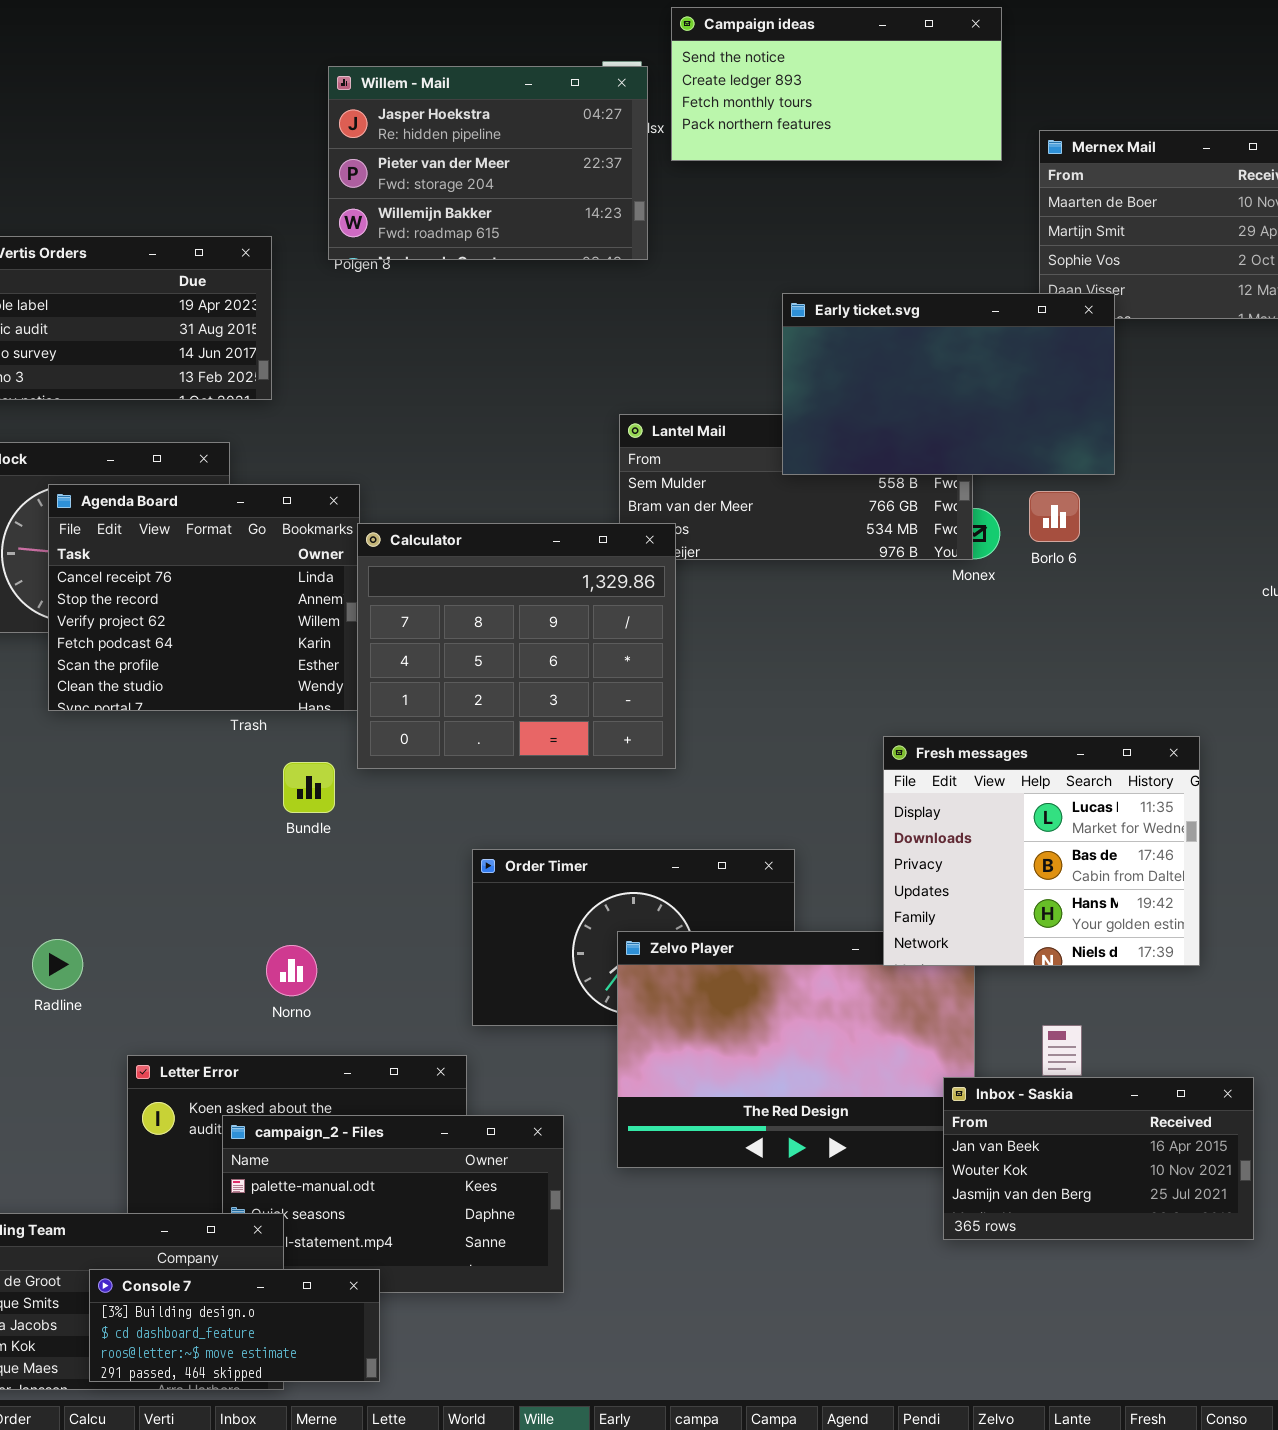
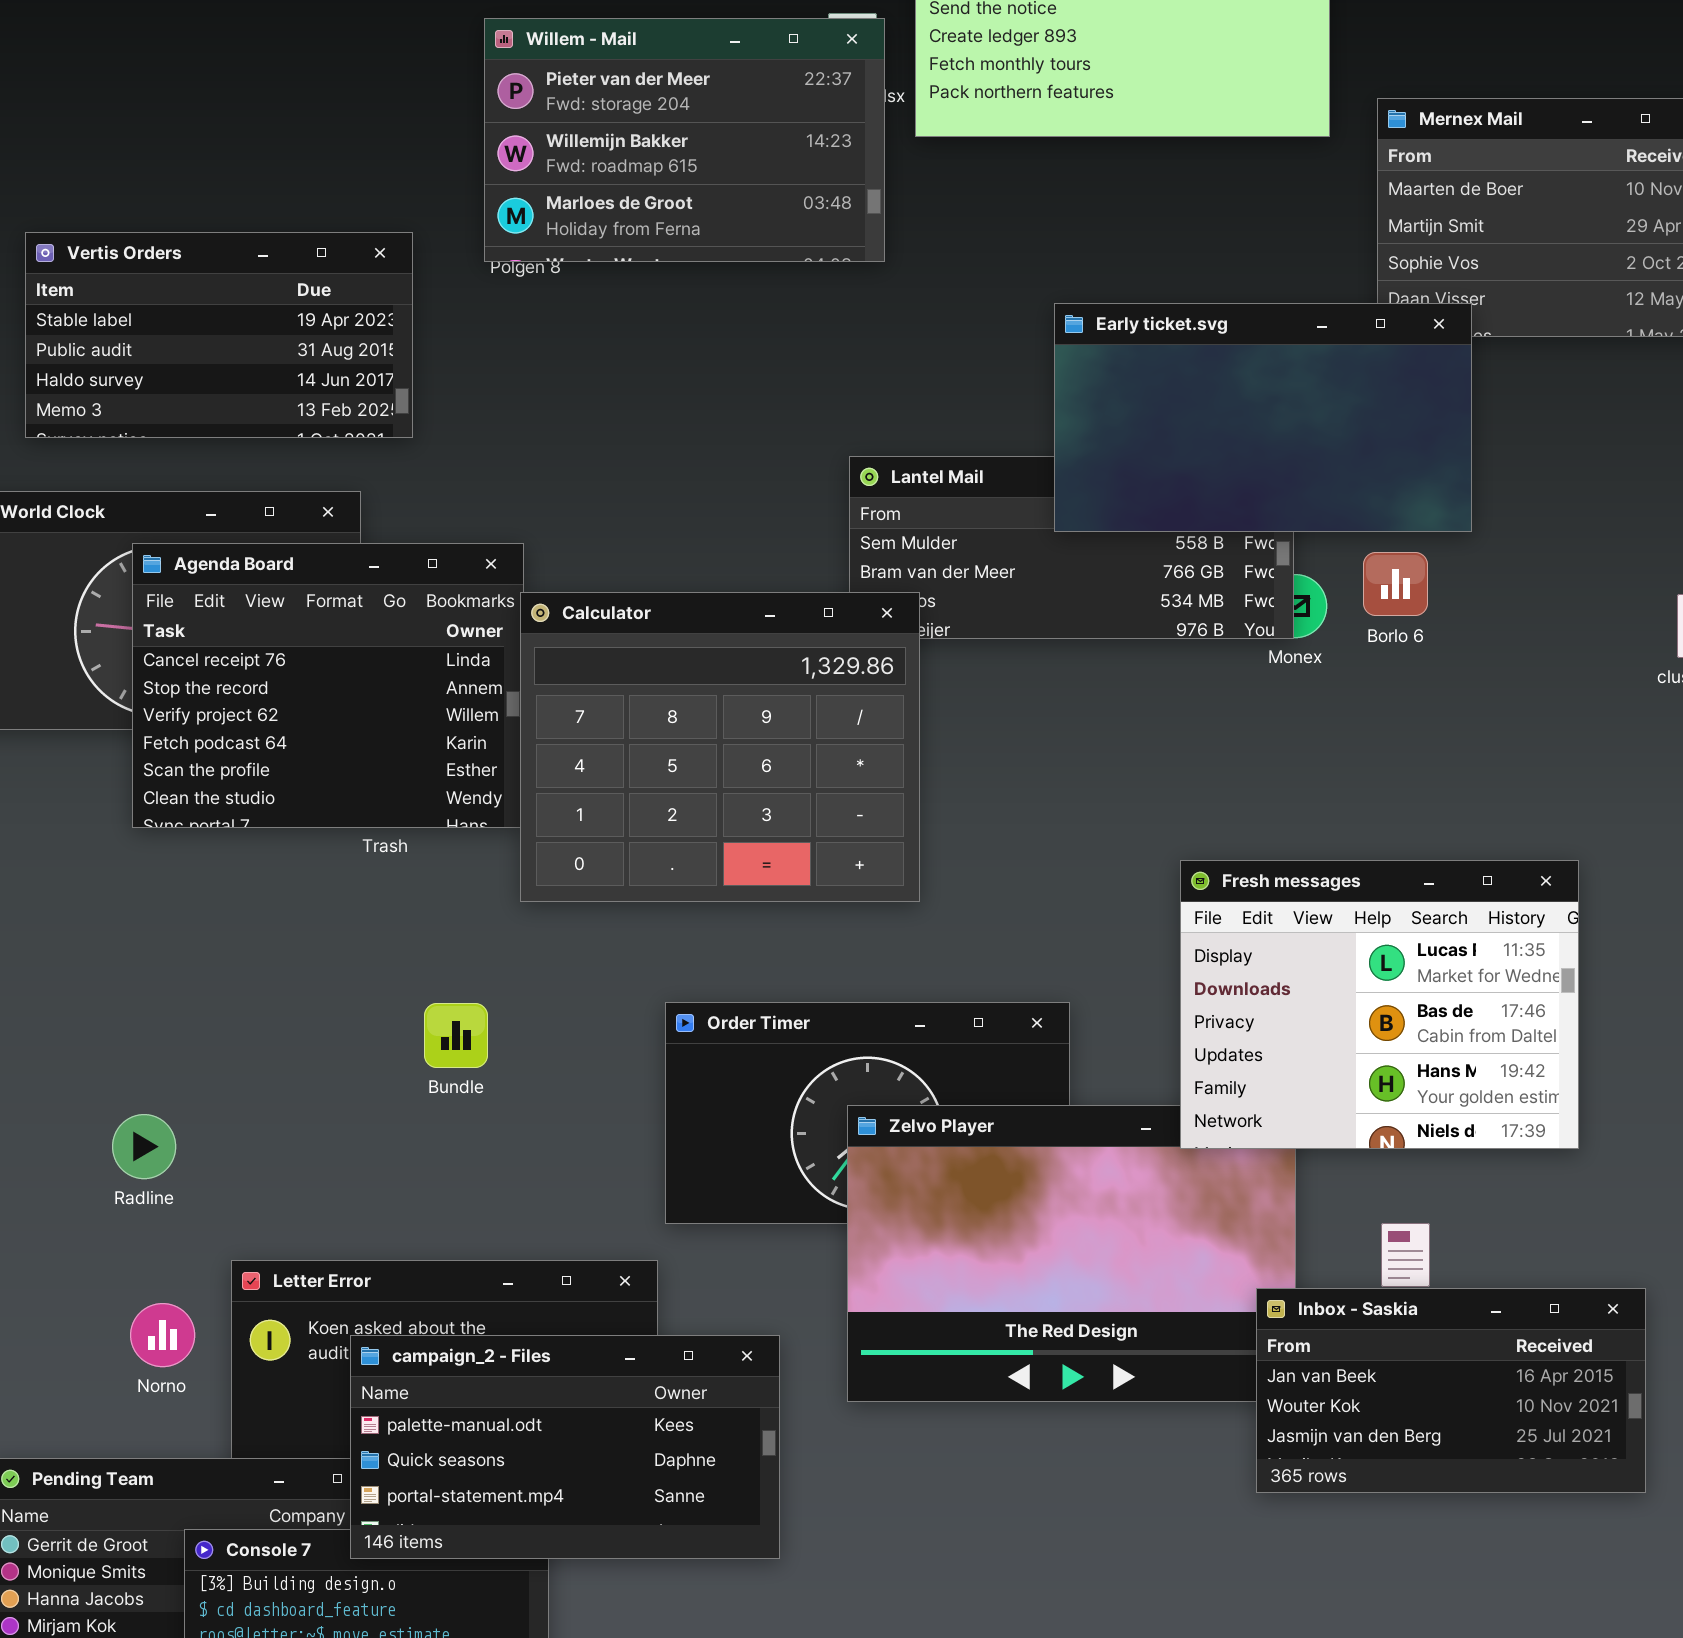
Willem - Mail: [328,66,648,260] -> [484,18,885,262], scrolled down 1 row
Bundle: [283,762,335,813] -> [424,1003,488,1068], moved
Norno: [266,945,317,996] -> [130,1303,195,1367], moved
campaign_2 - Files: [222,1115,564,1293] -> [350,1335,780,1559], raised

